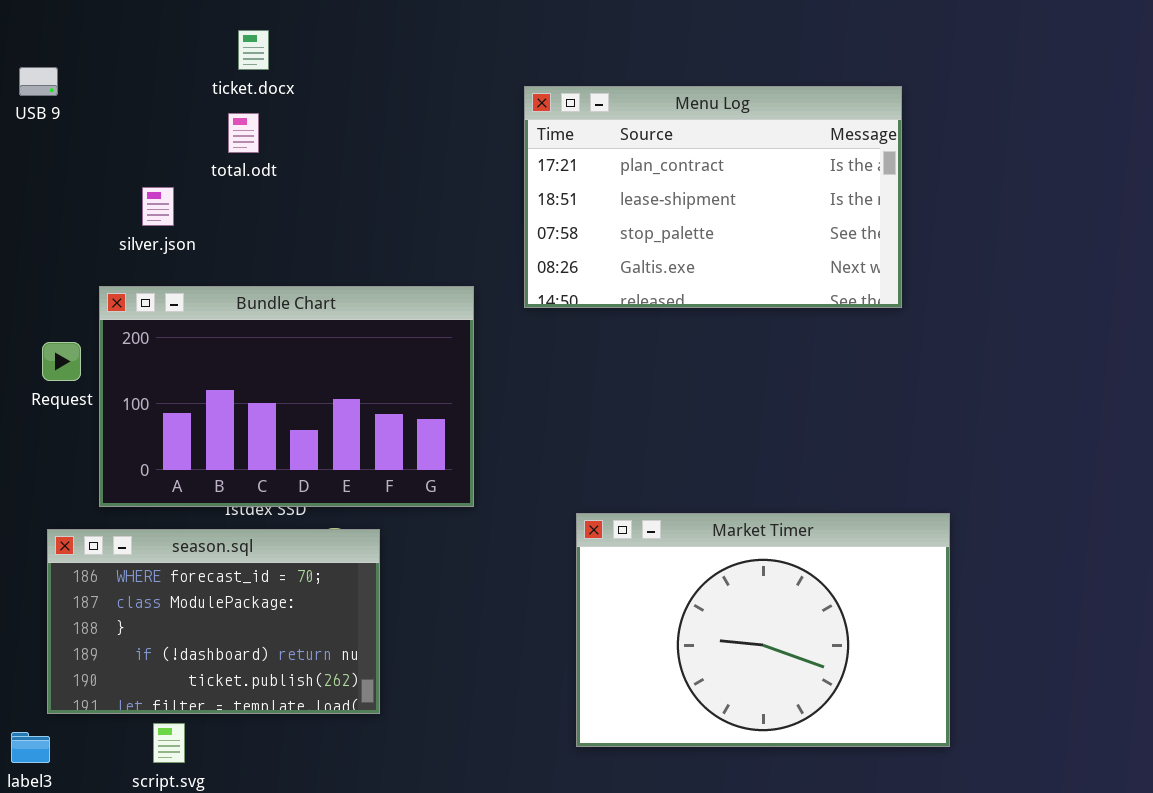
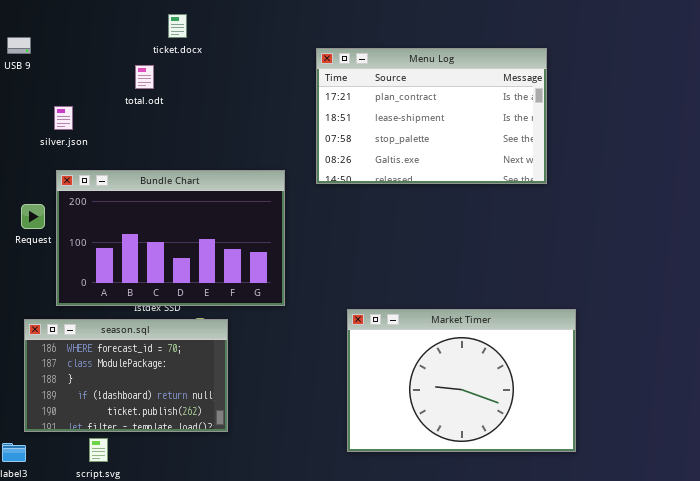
ticket.docx: [238,30,269,70] -> [168,14,187,38], moved
silver.json: [142,187,174,226] -> [54,106,73,130], moved

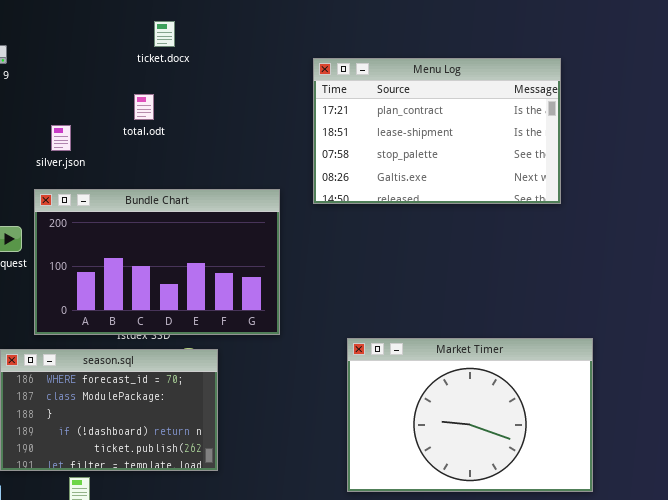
total.odt: [135,65,154,89] -> [134,94,154,120], moved
silver.json: [54,106,73,130] -> [51,125,71,151], moved

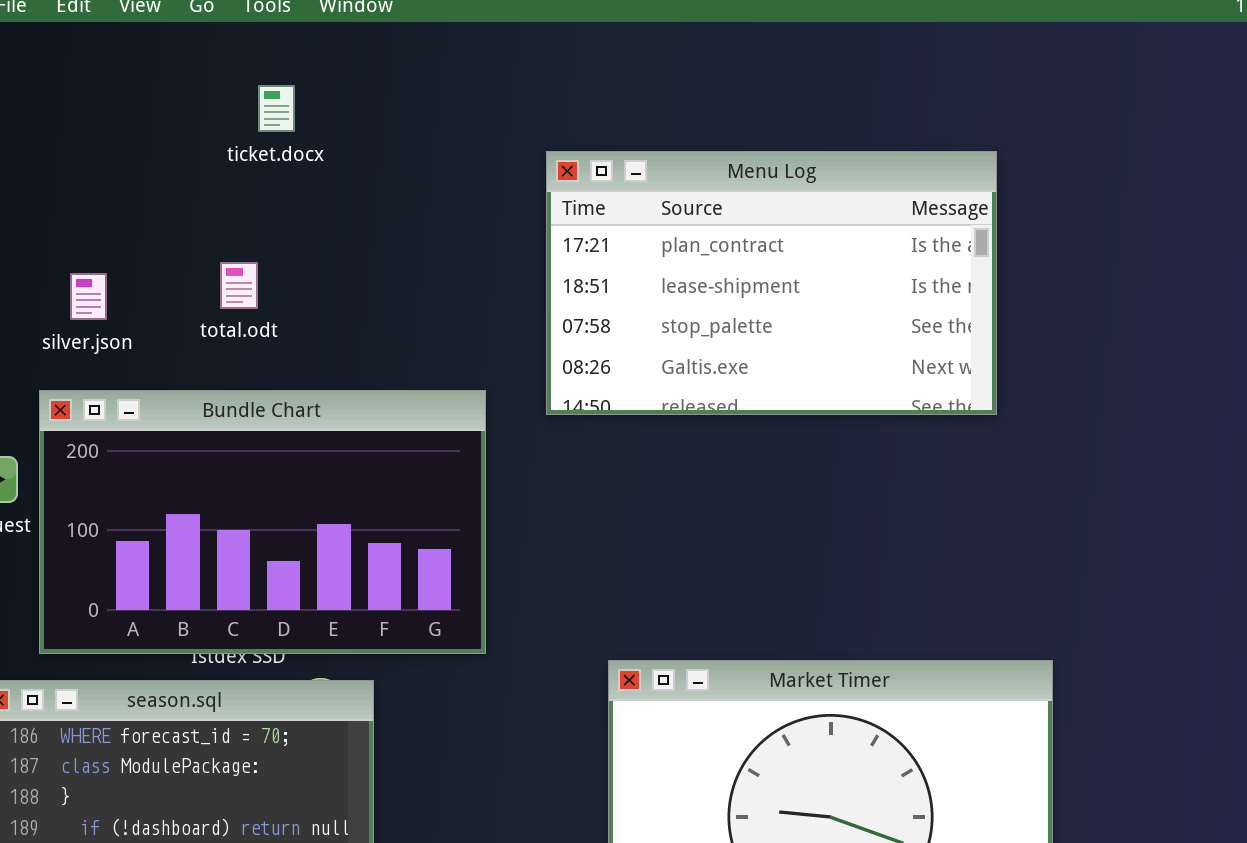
total.odt: [134,94,154,120] -> [220,262,258,309], moved

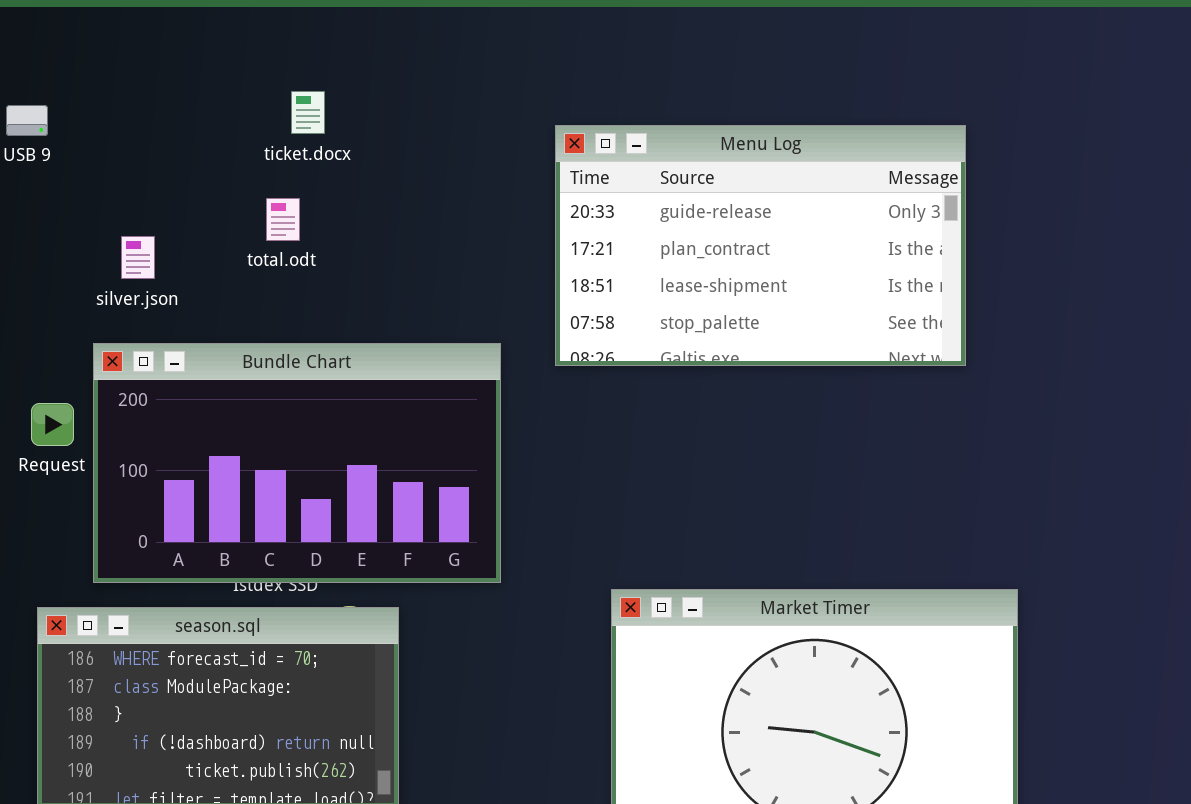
ticket.docx: [258,85,295,132] -> [291,91,325,134], moved
Menu Log: [546,151,997,415] -> [555,125,966,366], scrolled up 1 row
total.odt: [220,262,258,309] -> [266,198,300,241], moved

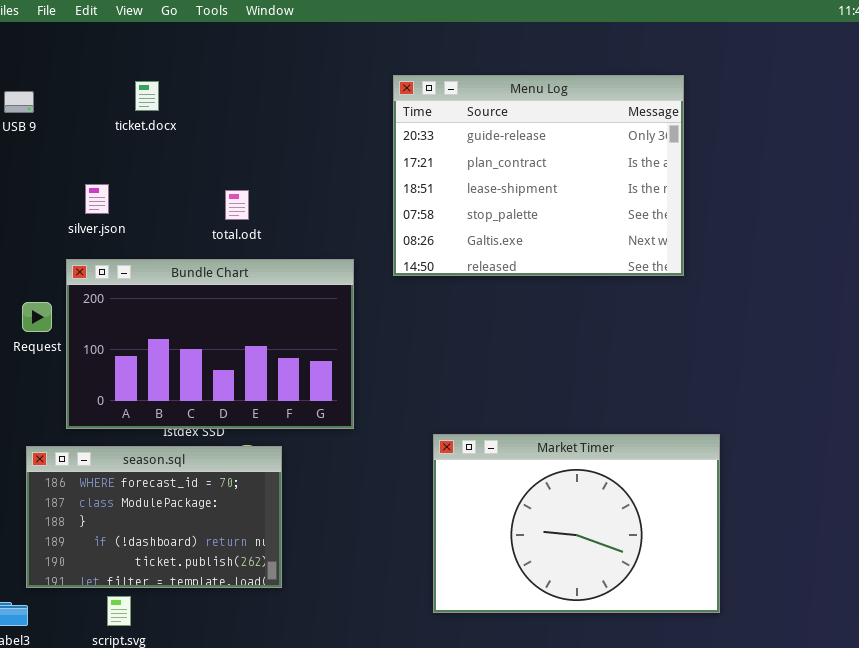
ticket.docx: [291,91,325,134] -> [135,81,159,111], moved
Menu Log: [555,125,966,366] -> [393,75,684,276], resized
total.odt: [266,198,300,241] -> [225,190,249,220], moved

